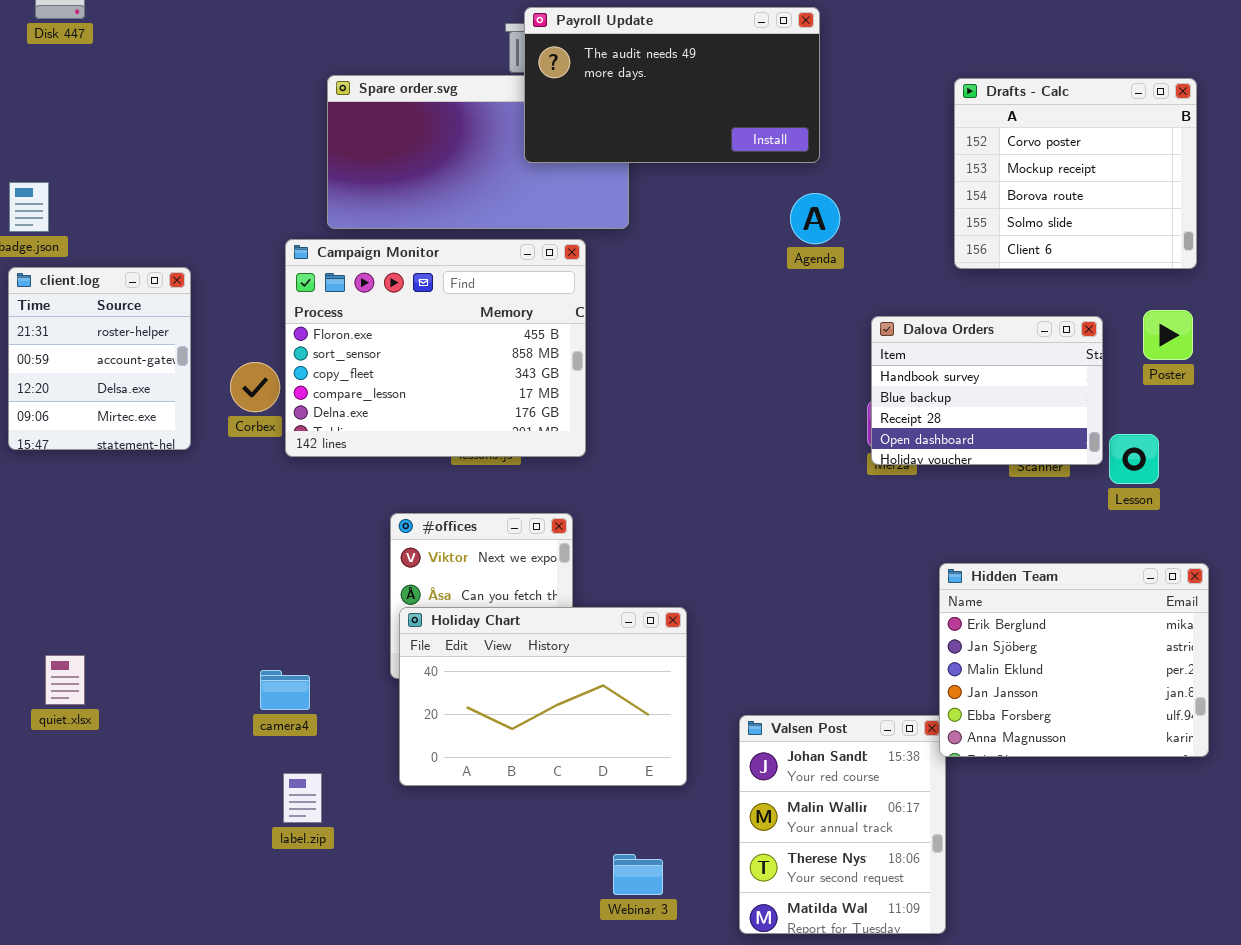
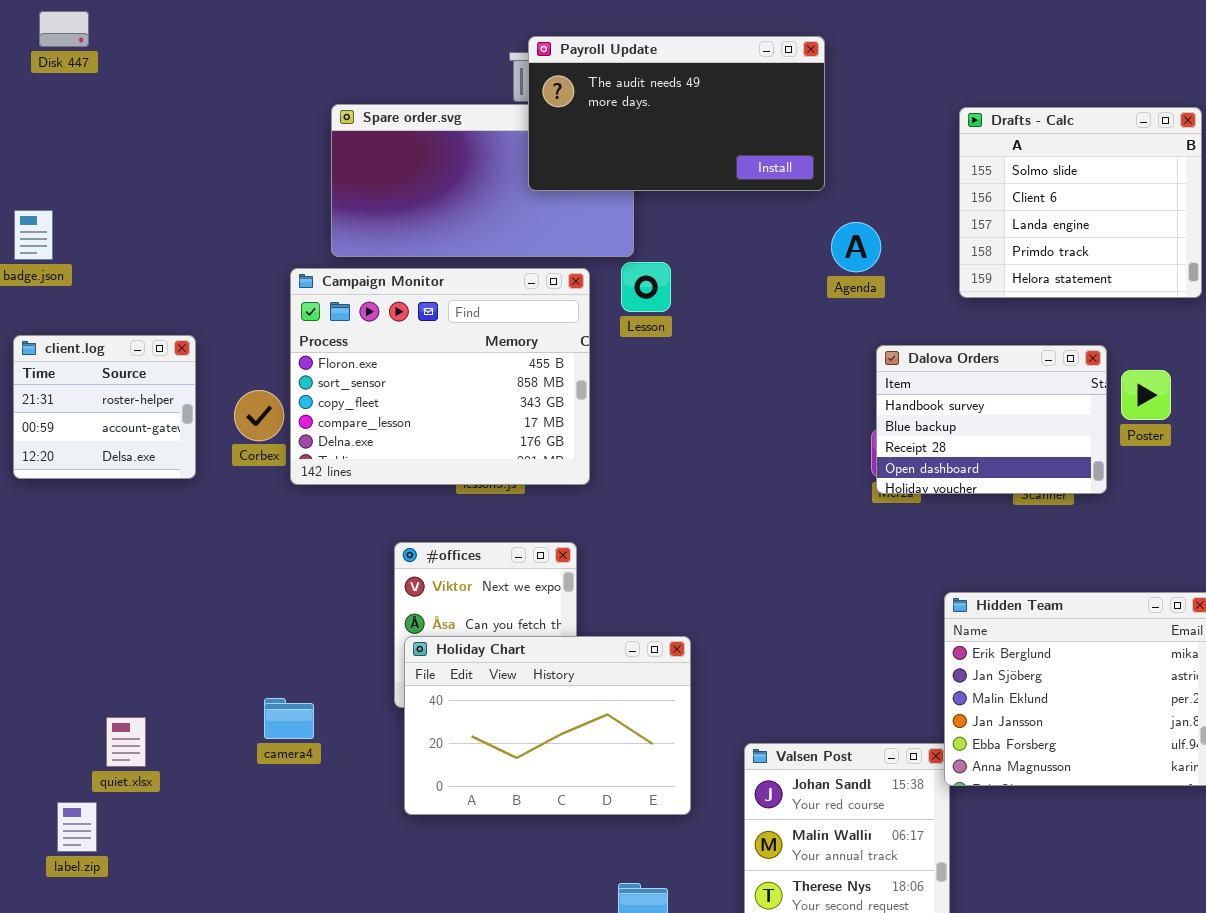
Drafts - Calc: [954,78,1197,269] -> [959,107,1202,298], scrolled down 3 rows
Agenda: [790,193,840,244] -> [831,222,881,272], moved
client.log: [8,267,191,450] -> [13,335,196,479], resized
Poster: [1143,310,1193,360] -> [1121,370,1171,420], moved
Lesson: [1109,434,1159,484] -> [621,262,671,312], moved
quiet.xlsx: [45,655,85,705] -> [106,717,146,767], moved
label.zip: [283,773,322,823] -> [57,802,97,852], moved

